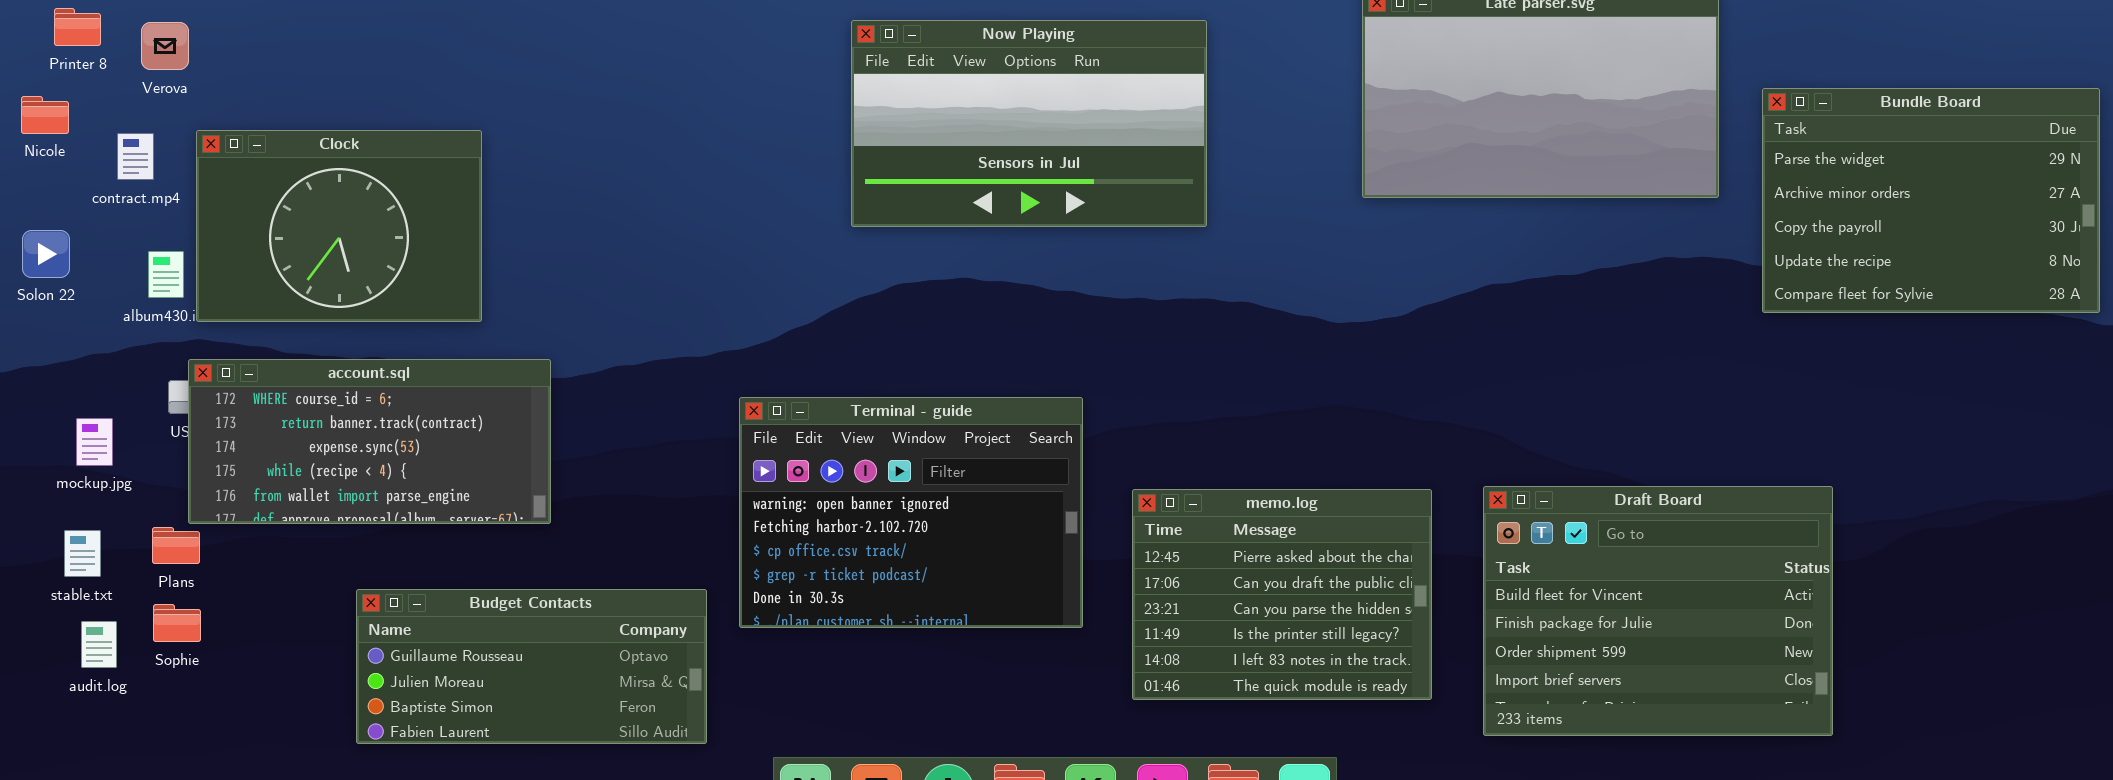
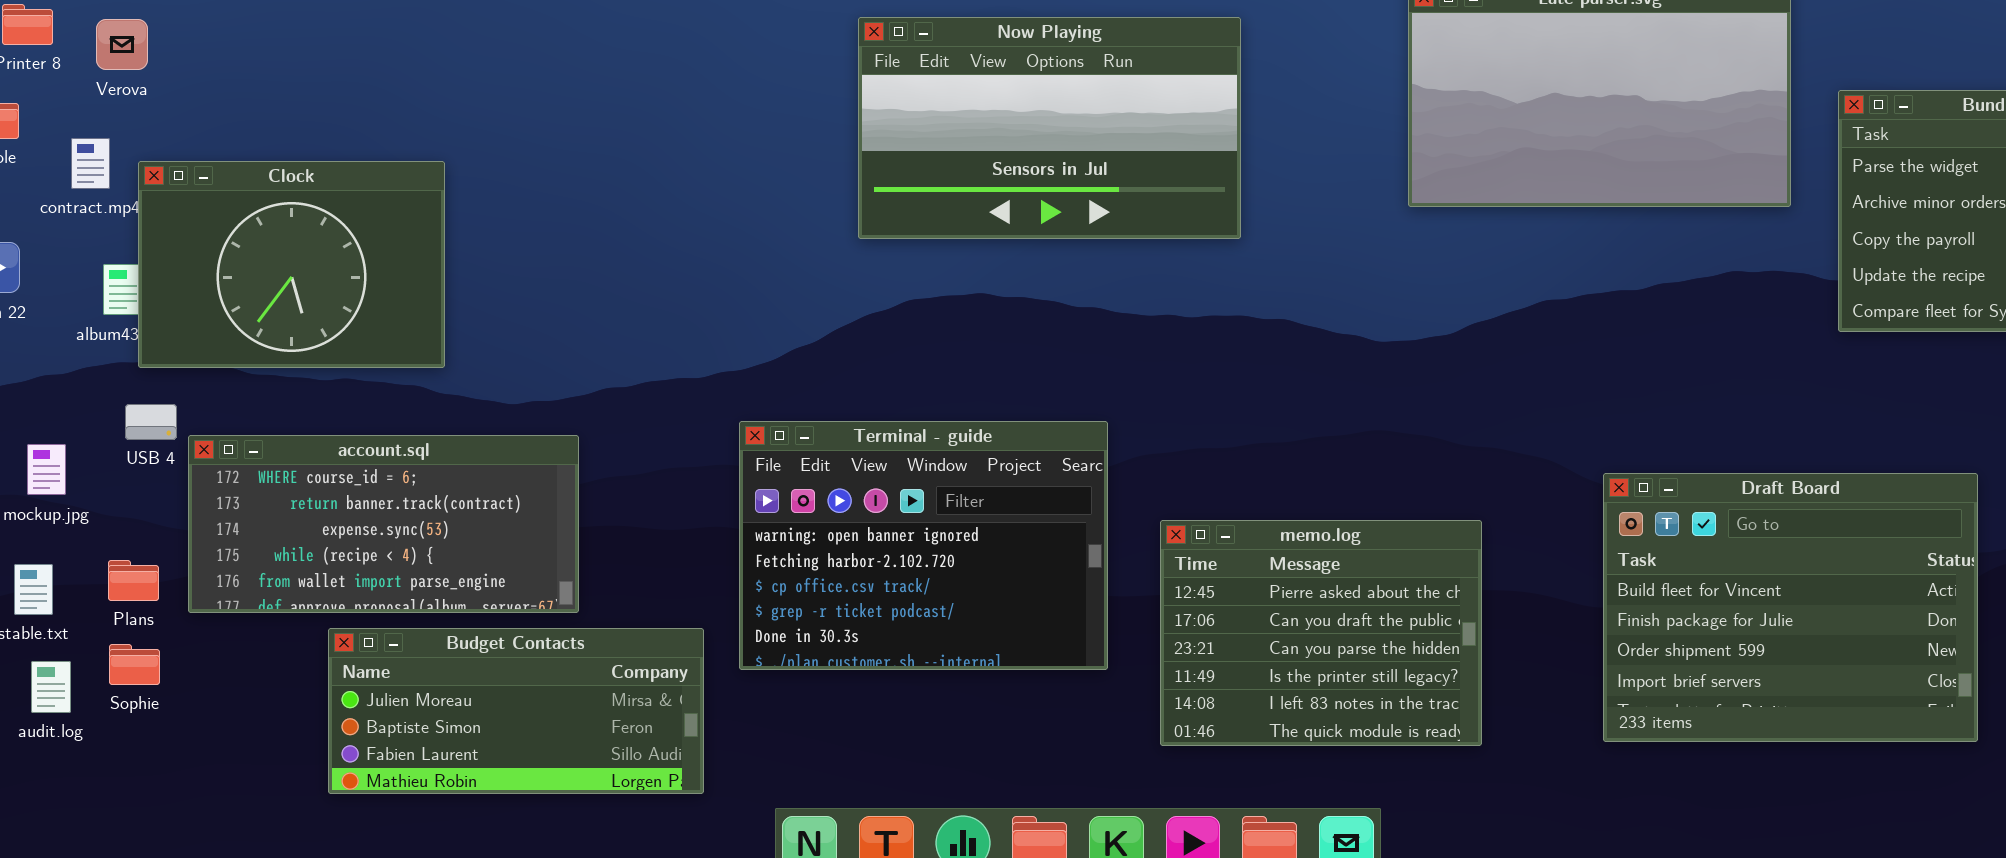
Clock: [196,130,482,322] -> [138,161,445,368], moved
account.sql: [188,359,551,524] -> [188,435,579,613], moved
Draft Board: [1483,486,1833,736] -> [1603,473,1978,742], moved
Budget Contacts: [356,589,707,744] -> [328,628,704,794], scrolled down 1 row

